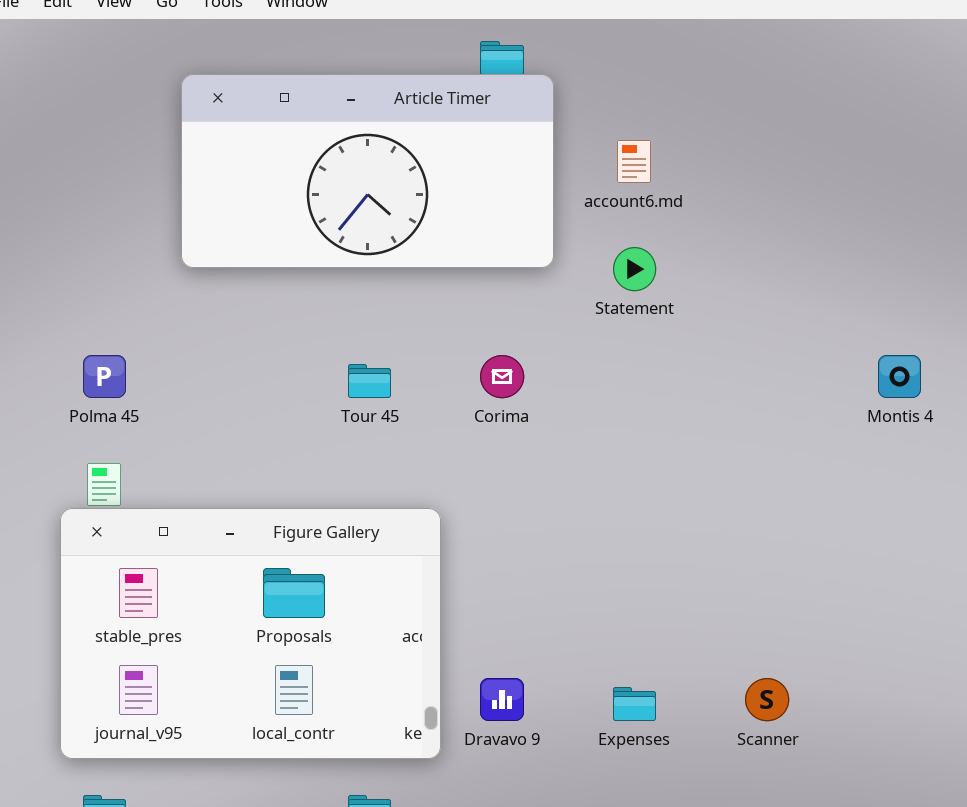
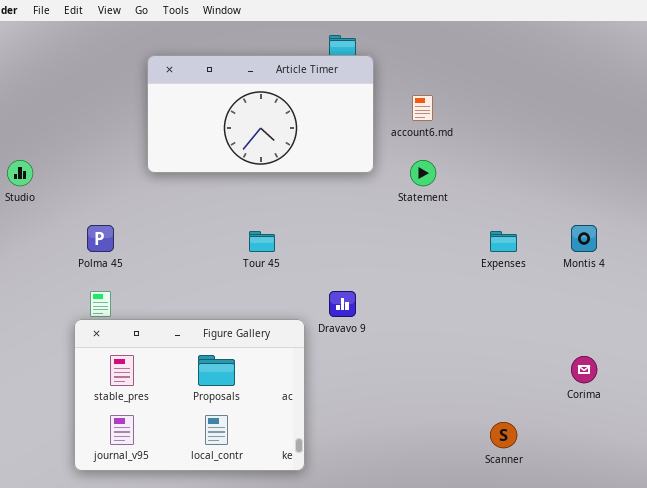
Corima: [480,355,524,398] -> [571,356,597,383], moved
Dravavo 9: [480,678,524,721] -> [329,291,356,317], moved
Expenses: [613,687,656,721] -> [490,231,517,252], moved

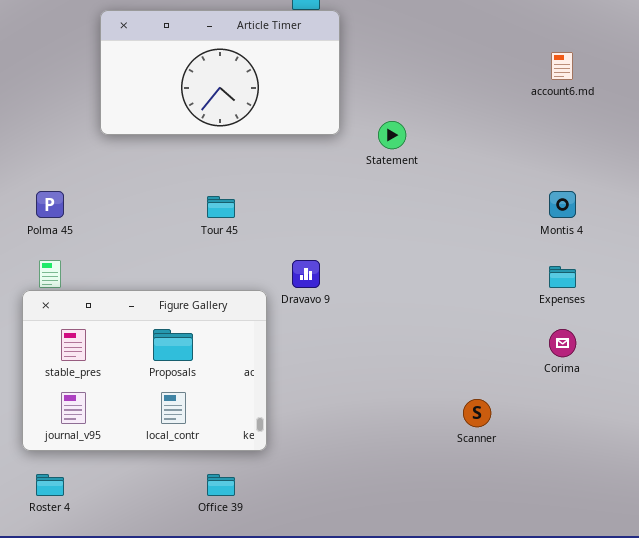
account6.md: [412,95,433,121] -> [551,52,573,80], moved
Expenses: [490,231,517,252] -> [549,266,576,288], moved

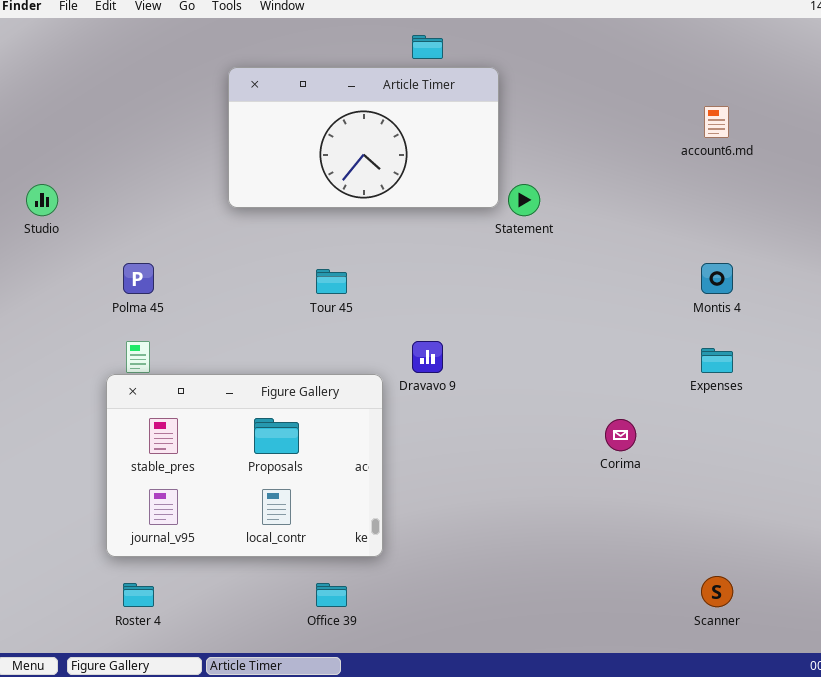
Article Timer: [100,10,340,135] -> [228,67,499,208], moved
Corima: [549,329,576,357] -> [605,419,636,451], moved
Scanner: [463,399,491,427] -> [701,576,733,607], moved

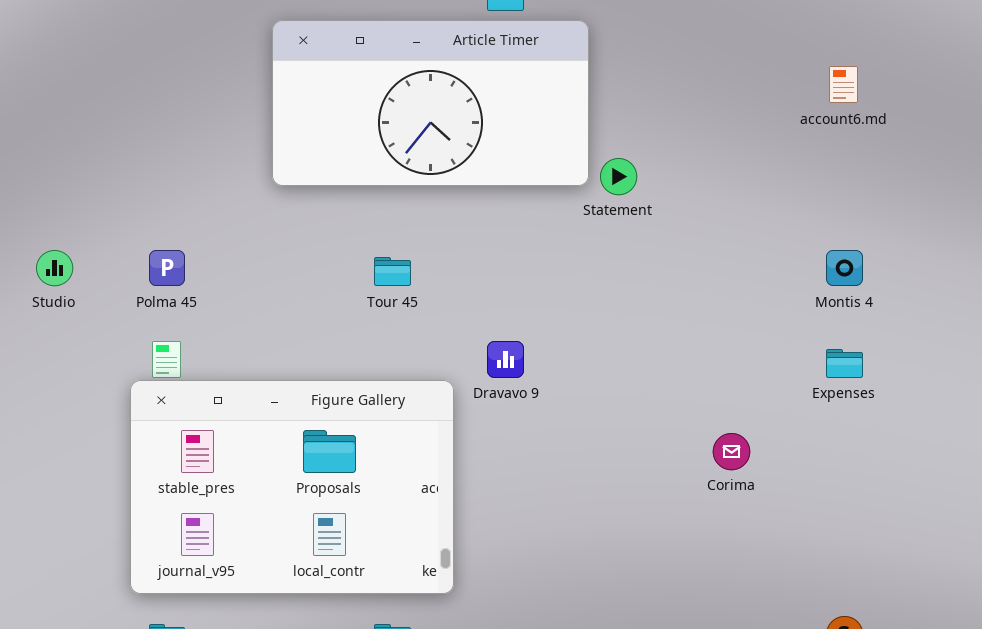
Studio: [26,184,58,216] -> [36,250,73,286], moved

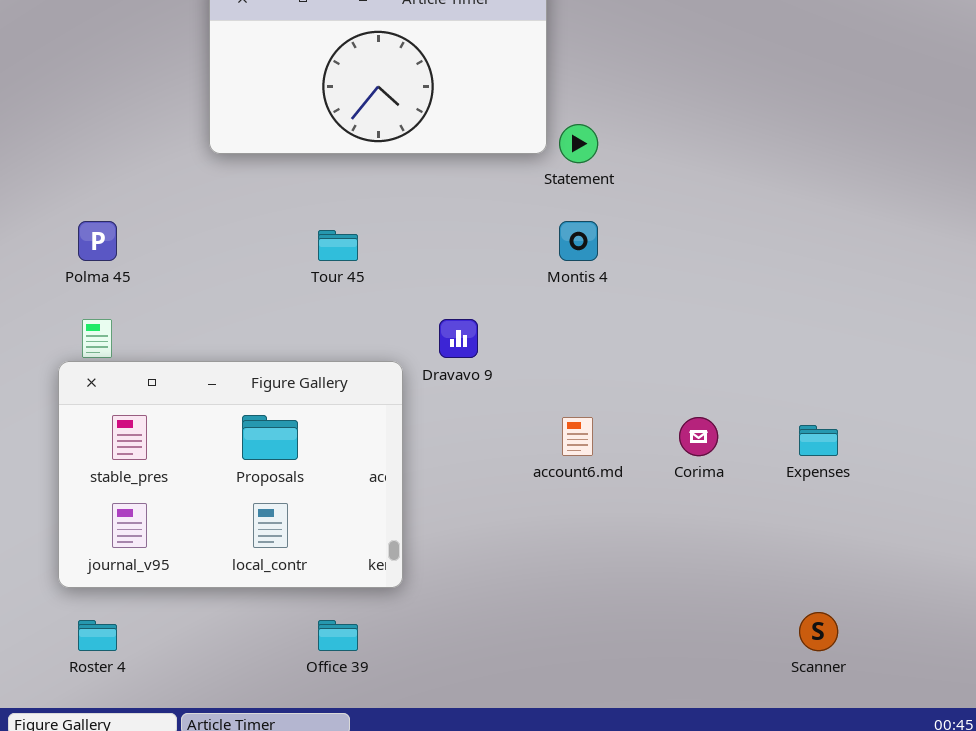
account6.md: [829,66,858,103] -> [562,417,593,456], moved
Montis 4: [826,250,863,286] -> [559,221,598,261], moved
Expenses: [826,349,863,378] -> [799,425,838,456], moved

